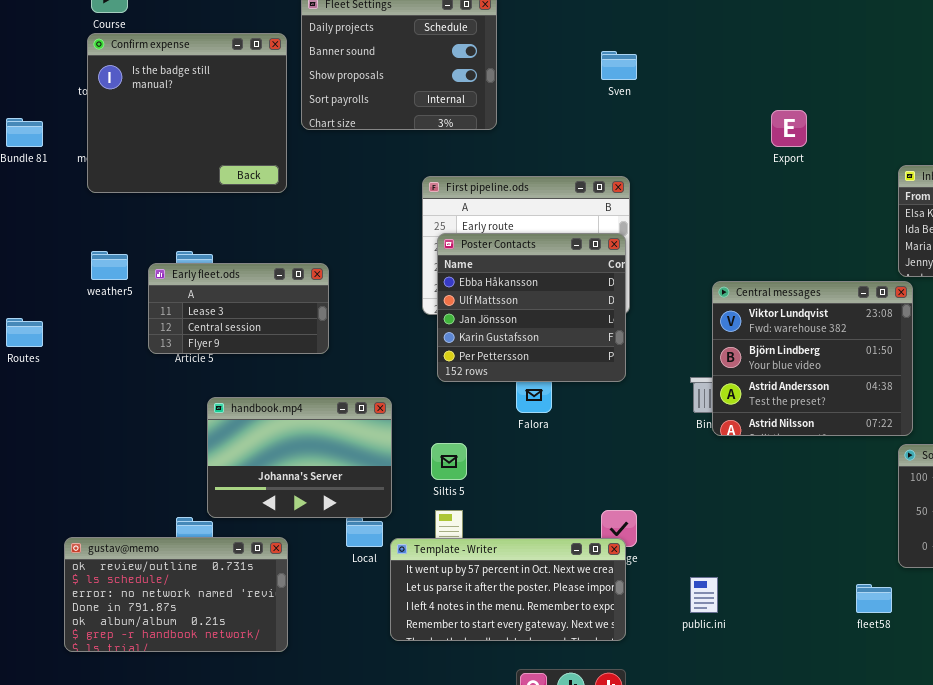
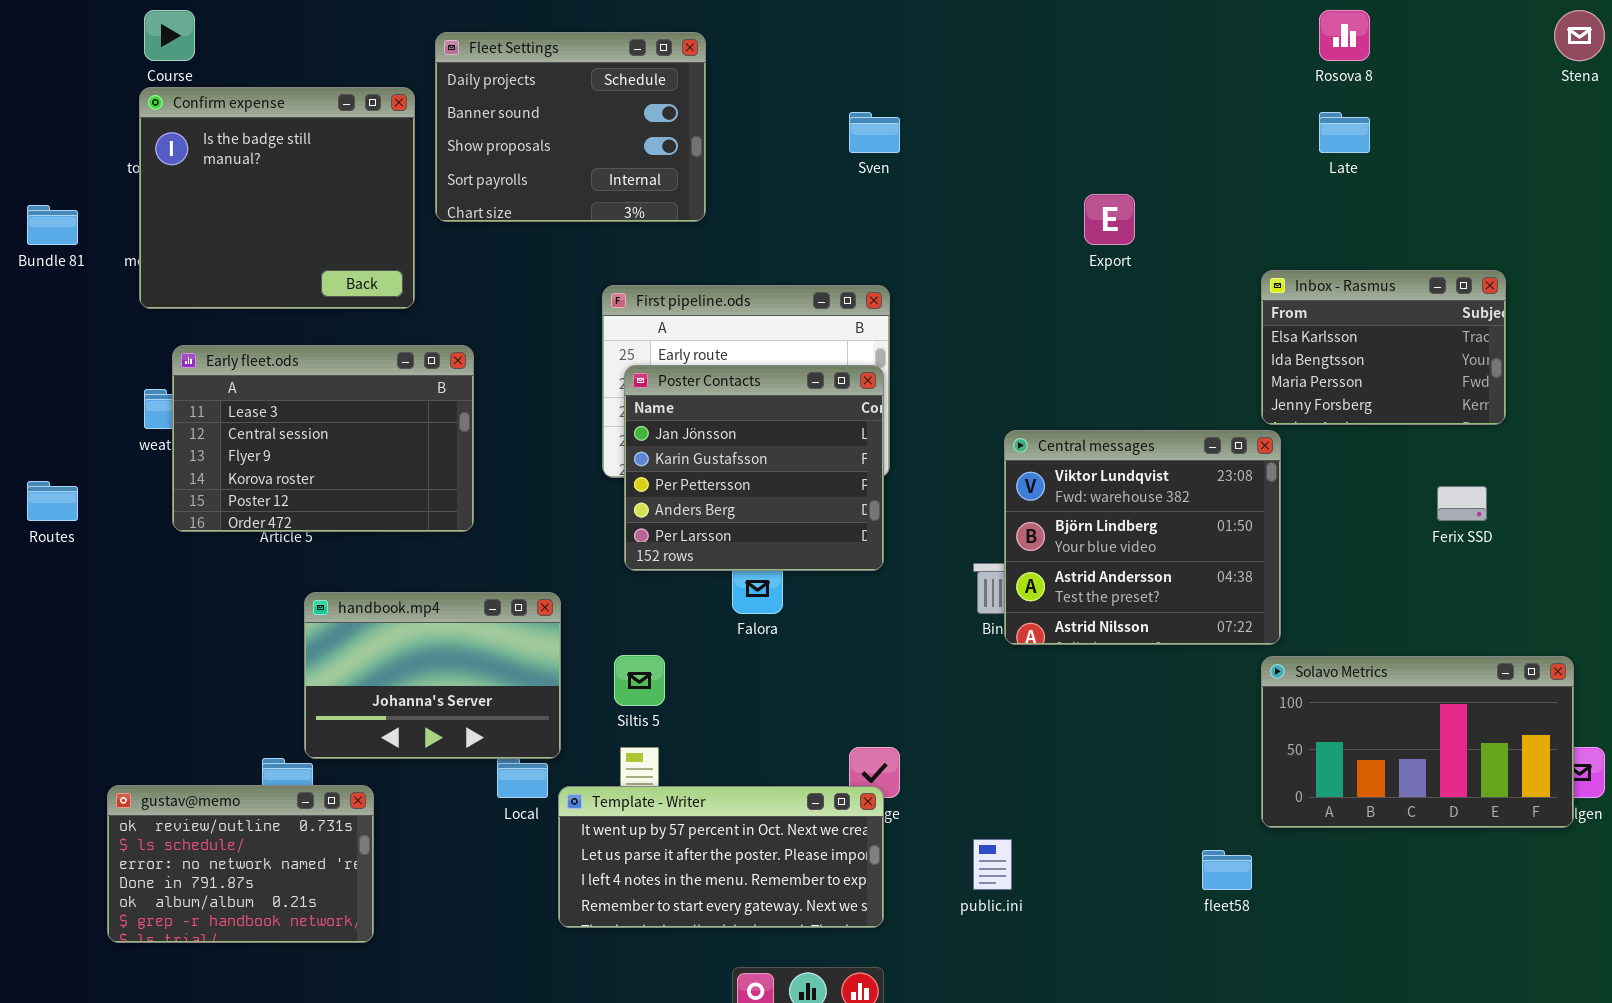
Poster Contacts: [437,233,626,382] -> [624,365,884,571], scrolled down 2 rows
Early fleet.ods: [148,263,329,354] -> [172,345,474,532], resized
gustav@memo: [64,537,288,652] -> [107,785,374,943], resized

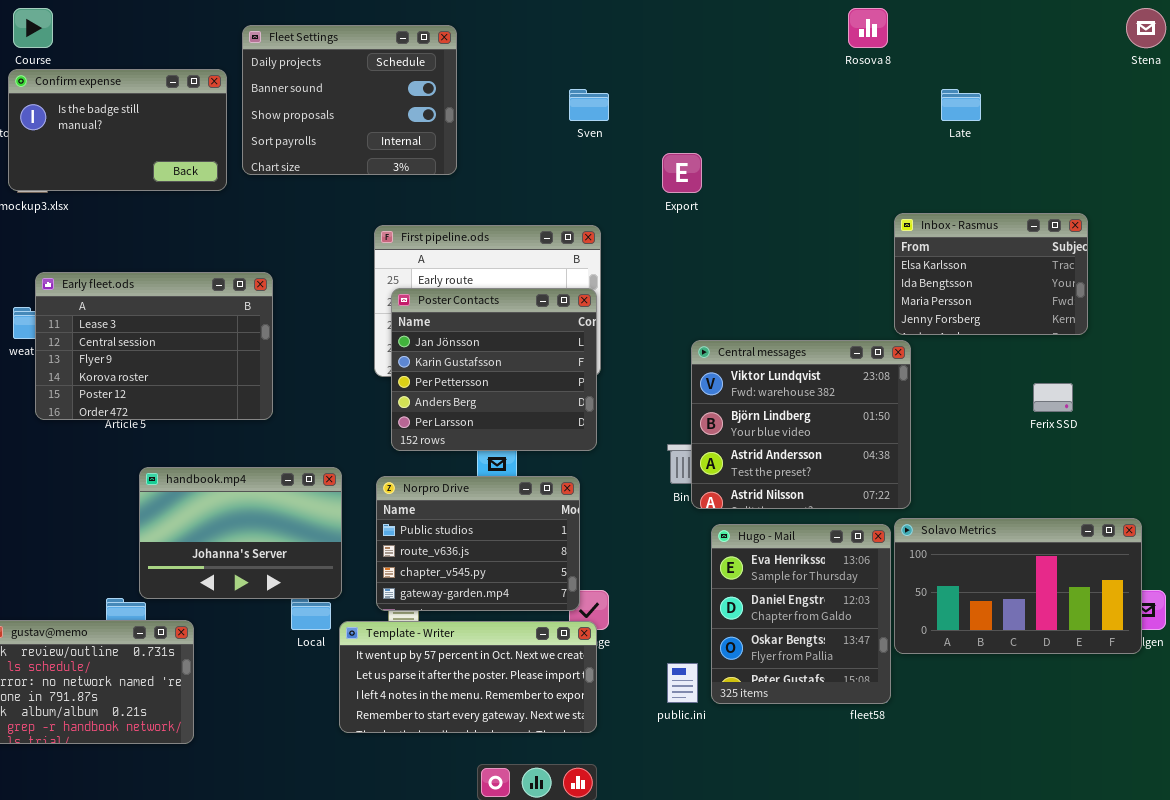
Rosova 8: [1319,10,1370,61] -> [848,8,888,48], moved
Confirm expense: [139,87,415,309] -> [8,69,227,191], resized
Export: [1084,194,1135,245] -> [662,153,702,193], moved
Norpro Drive: none -> [376,476,580,611], opened
Hugo - Mail: none -> [711,524,891,704], opened

